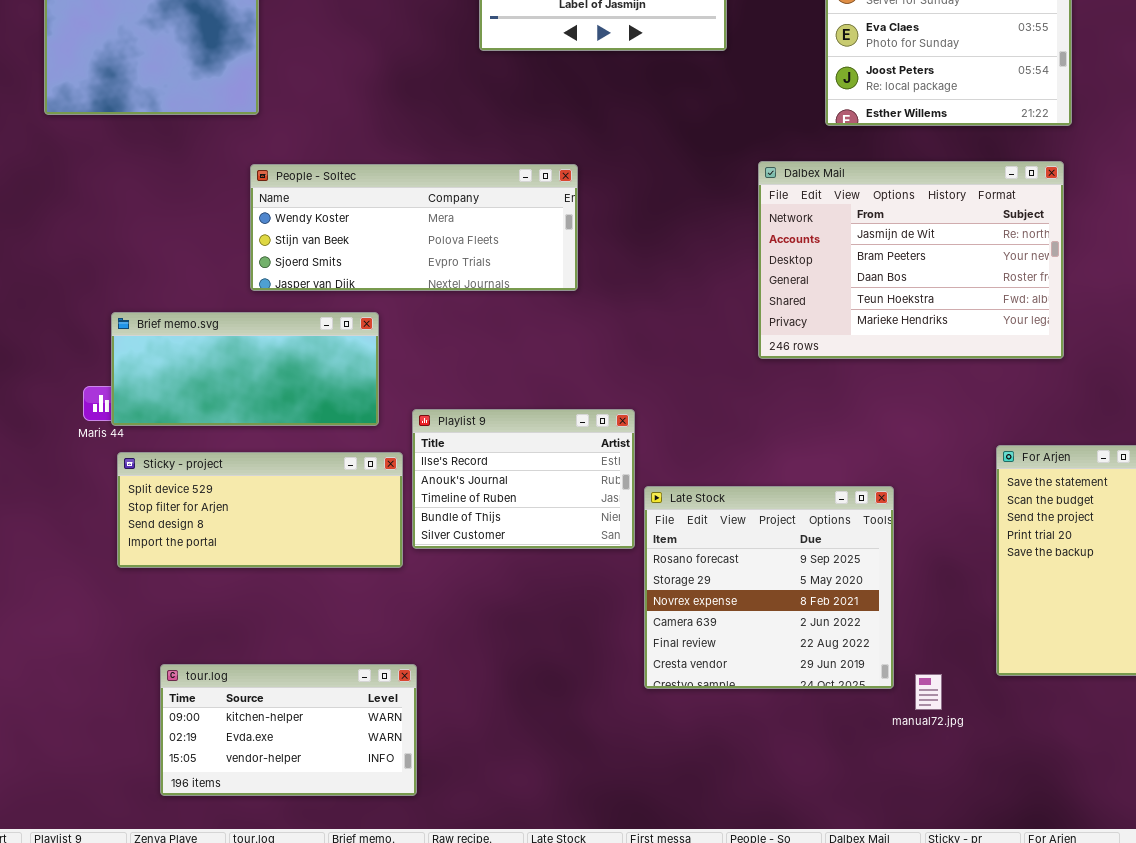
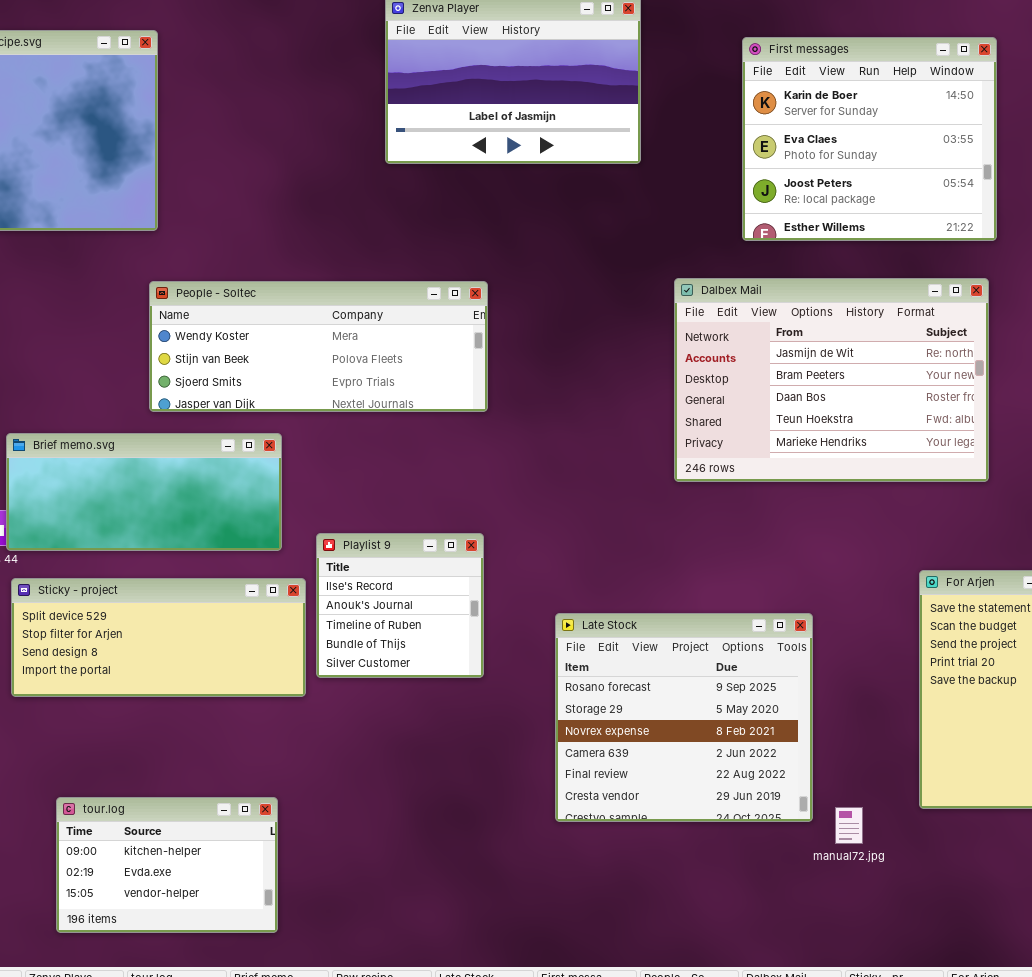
Playlist 9: [412,409,635,549] -> [316,533,484,678], resized
tour.log: [160,664,417,796] -> [56,797,278,933], resized

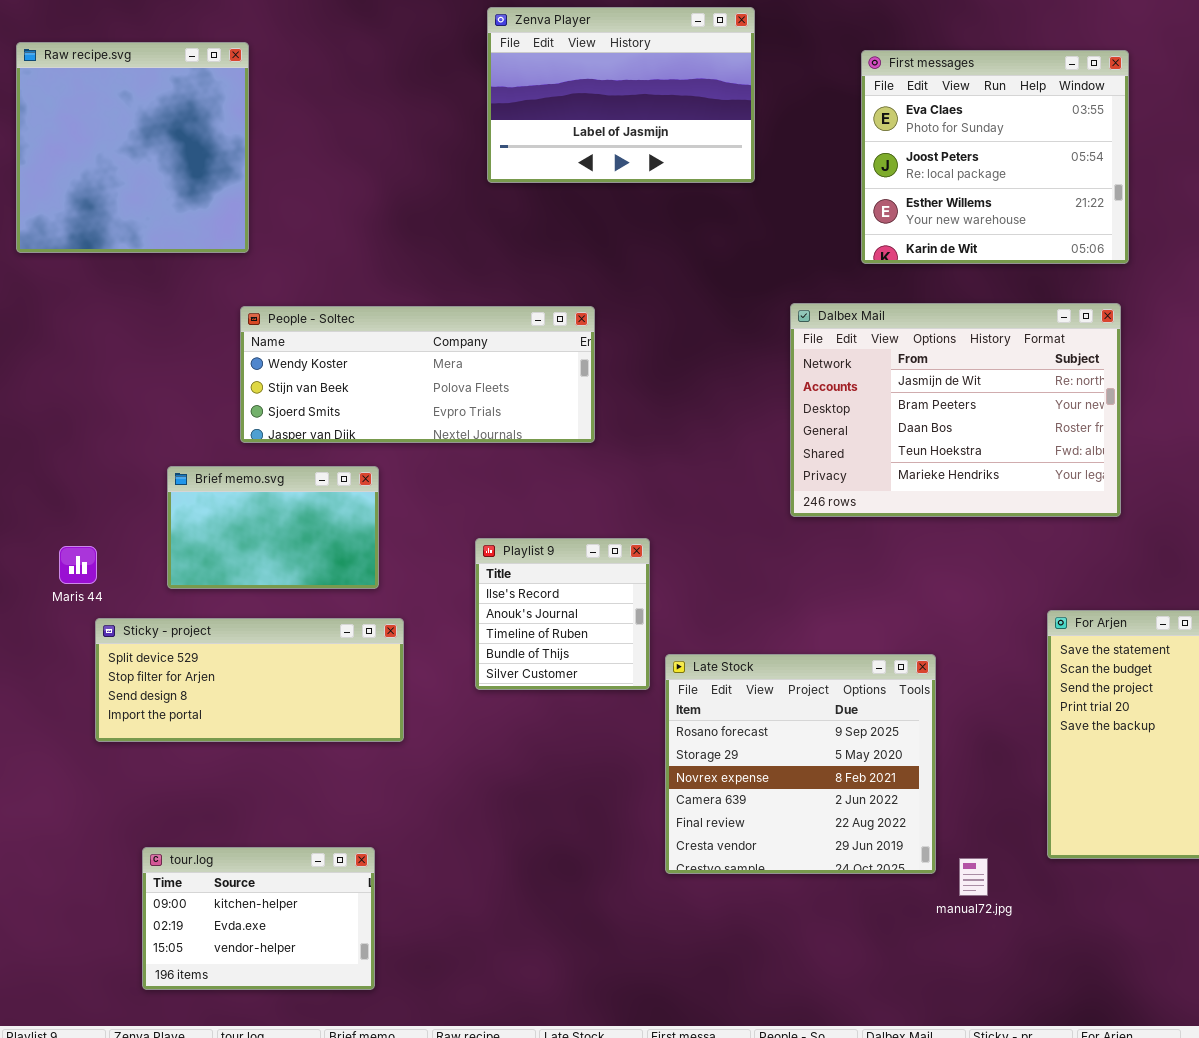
First messages: [742,37,997,241] -> [861,50,1129,264], scrolled down 1 row
Brief memo.svg: [6,433,282,551] -> [167,466,379,589], resized
Playlist 9: [316,533,484,678] -> [475,538,650,690], moved

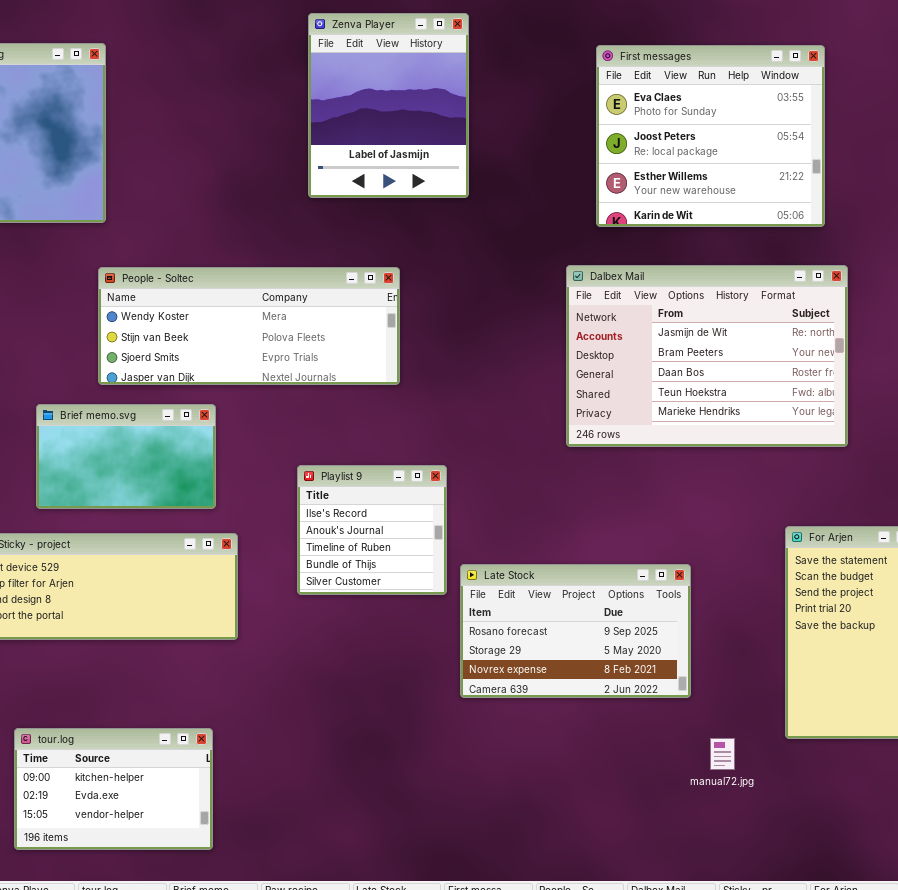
Zenva Player: [487,7,755,183] -> [308,13,469,198], resized
First messages: [861,50,1129,264] -> [596,45,825,227], moved
Late Stock: [665,654,936,874] -> [460,564,691,698], resized

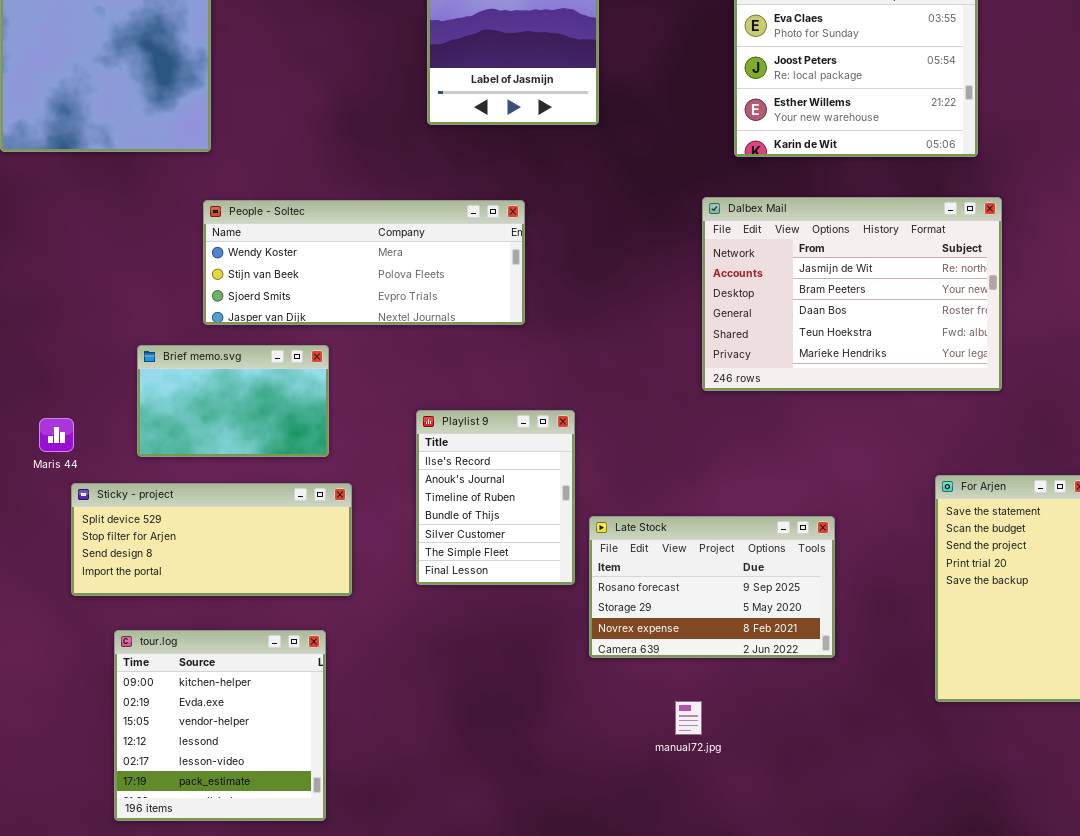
Playlist 9: [297,465,447,595] -> [416,410,575,585], resized
tour.log: [14,728,213,850] -> [114,630,326,821], resized
manual72.jpg: [710,738,735,770] -> [675,701,702,735], moved

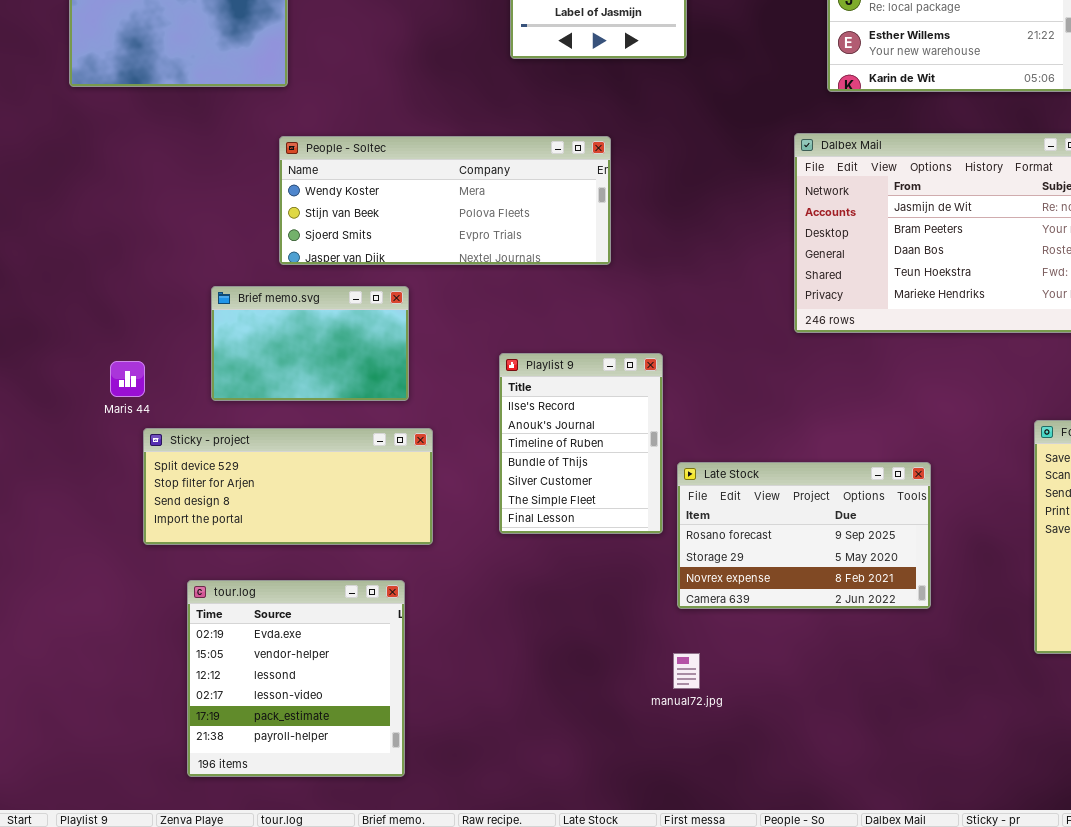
tour.log: [114,630,326,821] -> [187,580,405,777], scrolled down 1 row
manual72.jpg: [675,701,702,735] -> [673,653,700,689], moved

